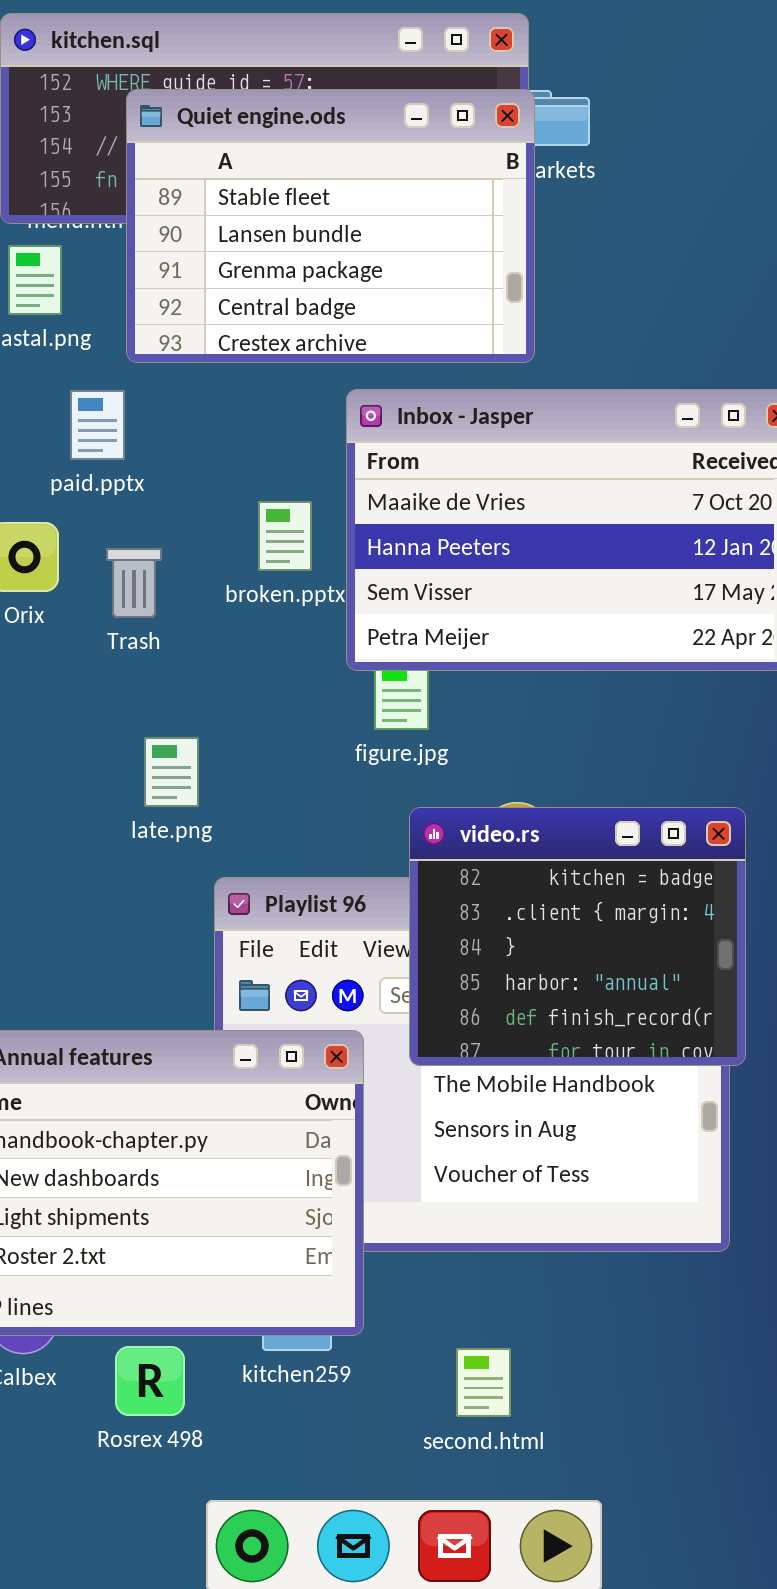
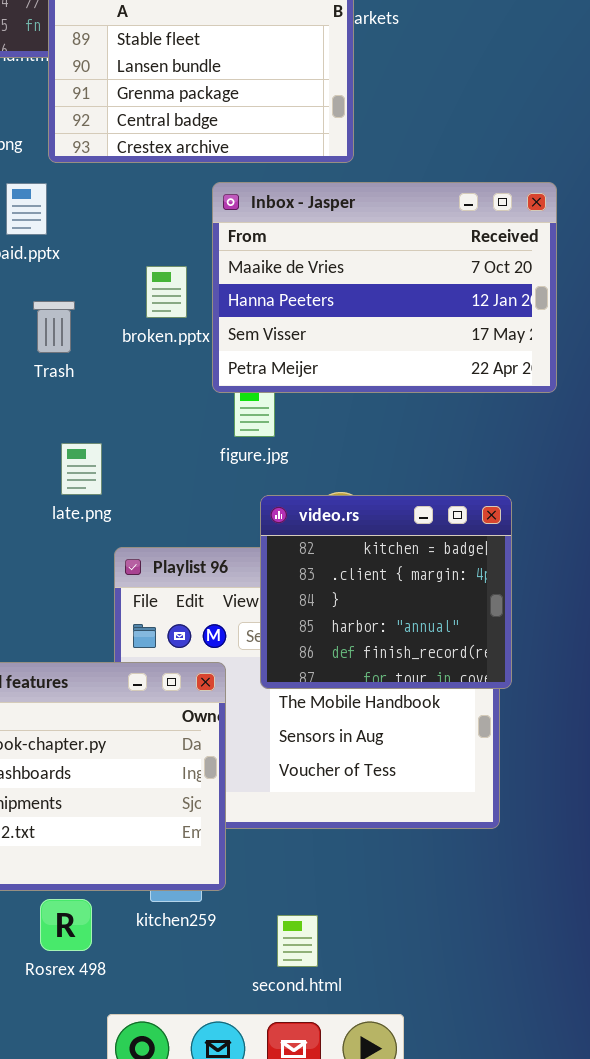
second.html: [456,1348,511,1417] -> [277,915,318,967], moved

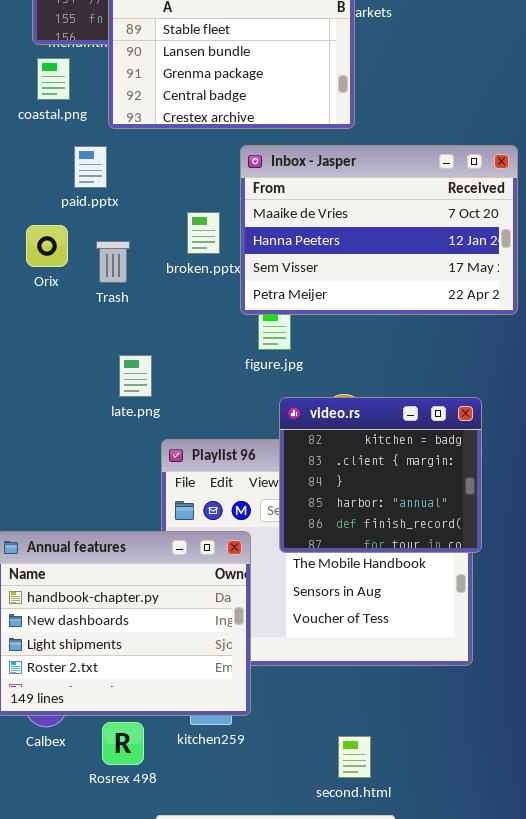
second.html: [277,915,318,967] -> [338,736,371,778], moved

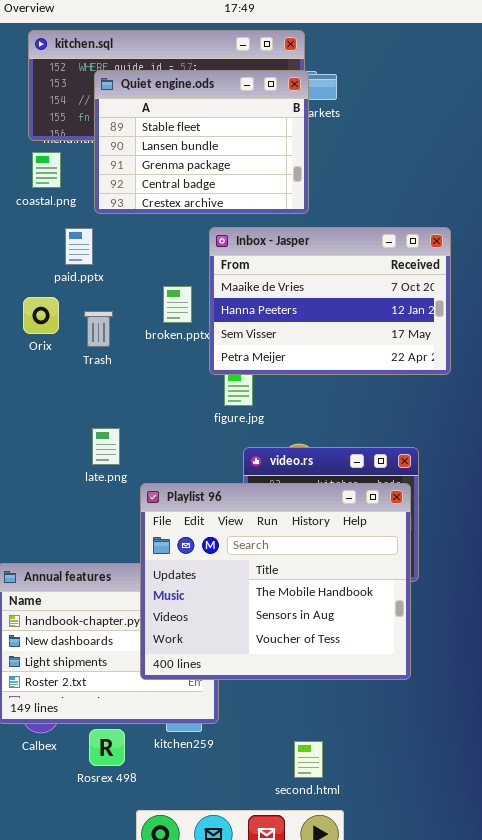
late.png: [119,355,152,397] -> [92,428,120,465], moved
Playlist 96: [161,439,473,666] -> [140,483,411,680], raised

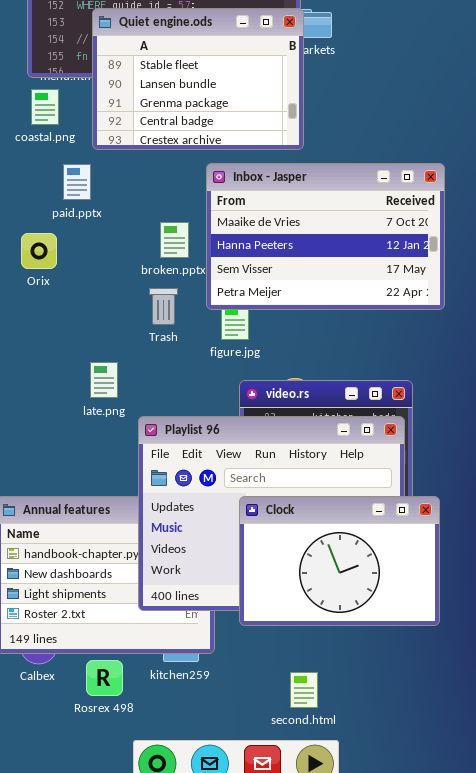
Trash: [84,311,113,347] -> [149,288,178,325], moved
Clock: none -> [239,496,440,626], opened

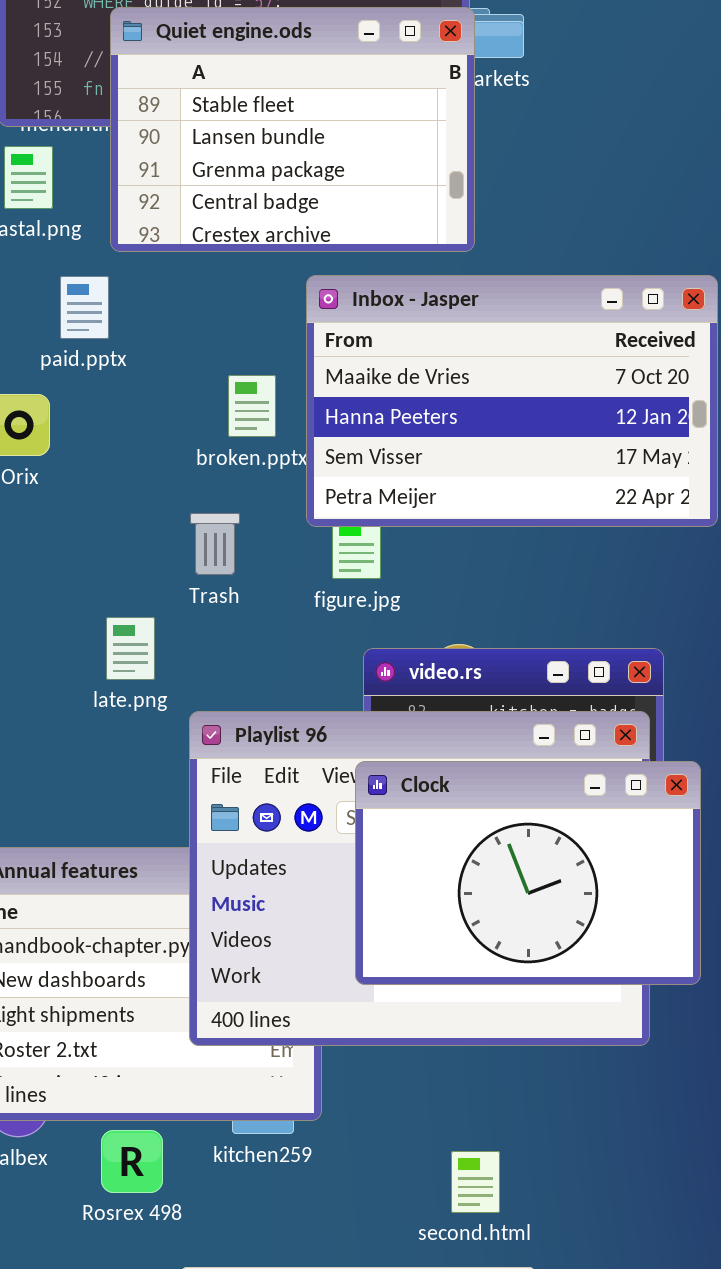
Trash: [149,288,178,325] -> [190,513,240,575], moved
Clock: [239,496,440,626] -> [355,761,701,985], moved

